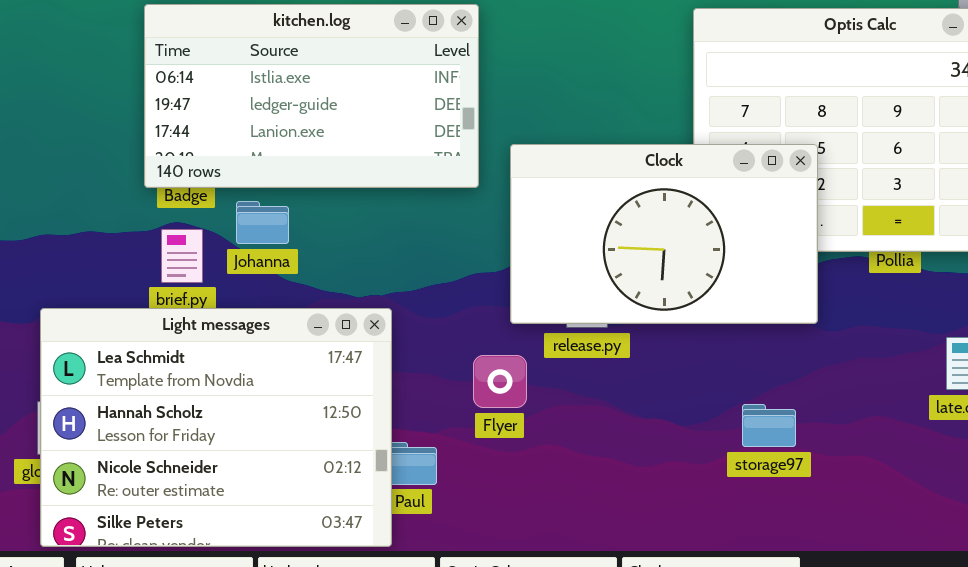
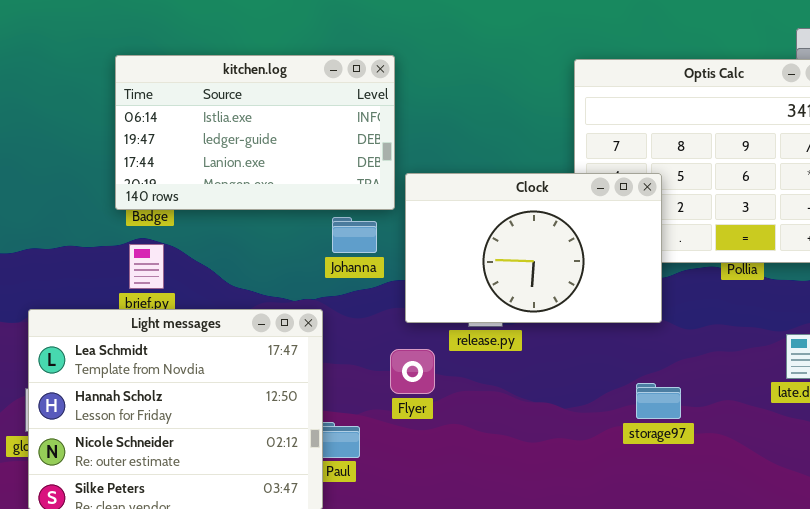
Clock: [510,144,818,324] -> [405,173,662,323], moved
Johanna: [236,201,289,244] -> [332,217,377,253], moved
storage97: [742,404,796,447] -> [636,383,681,419], moved

